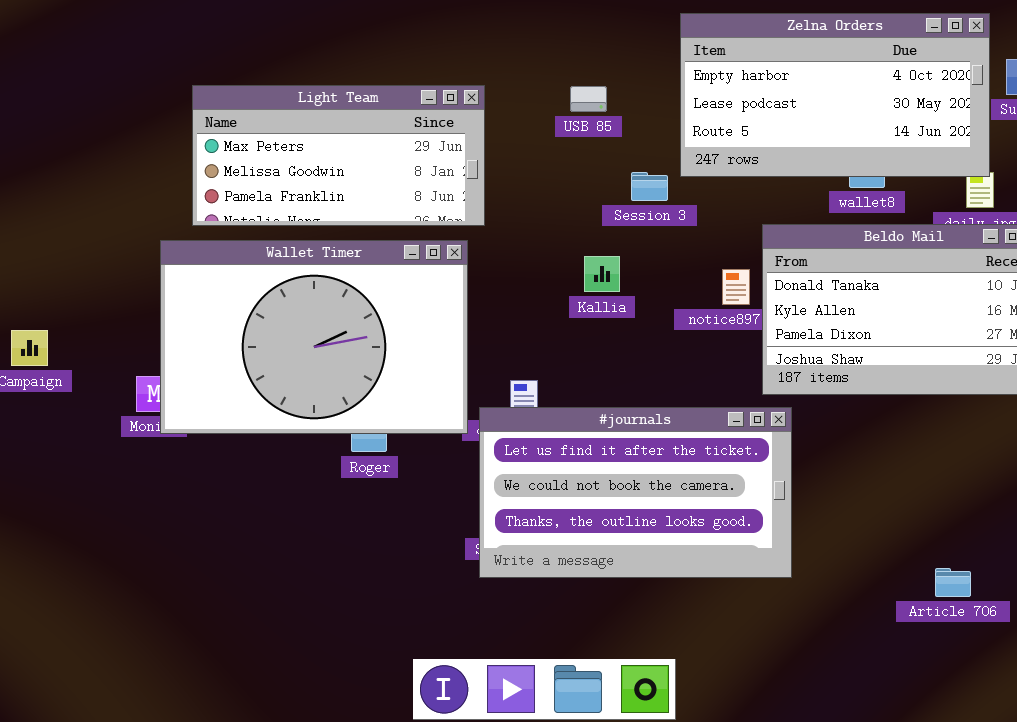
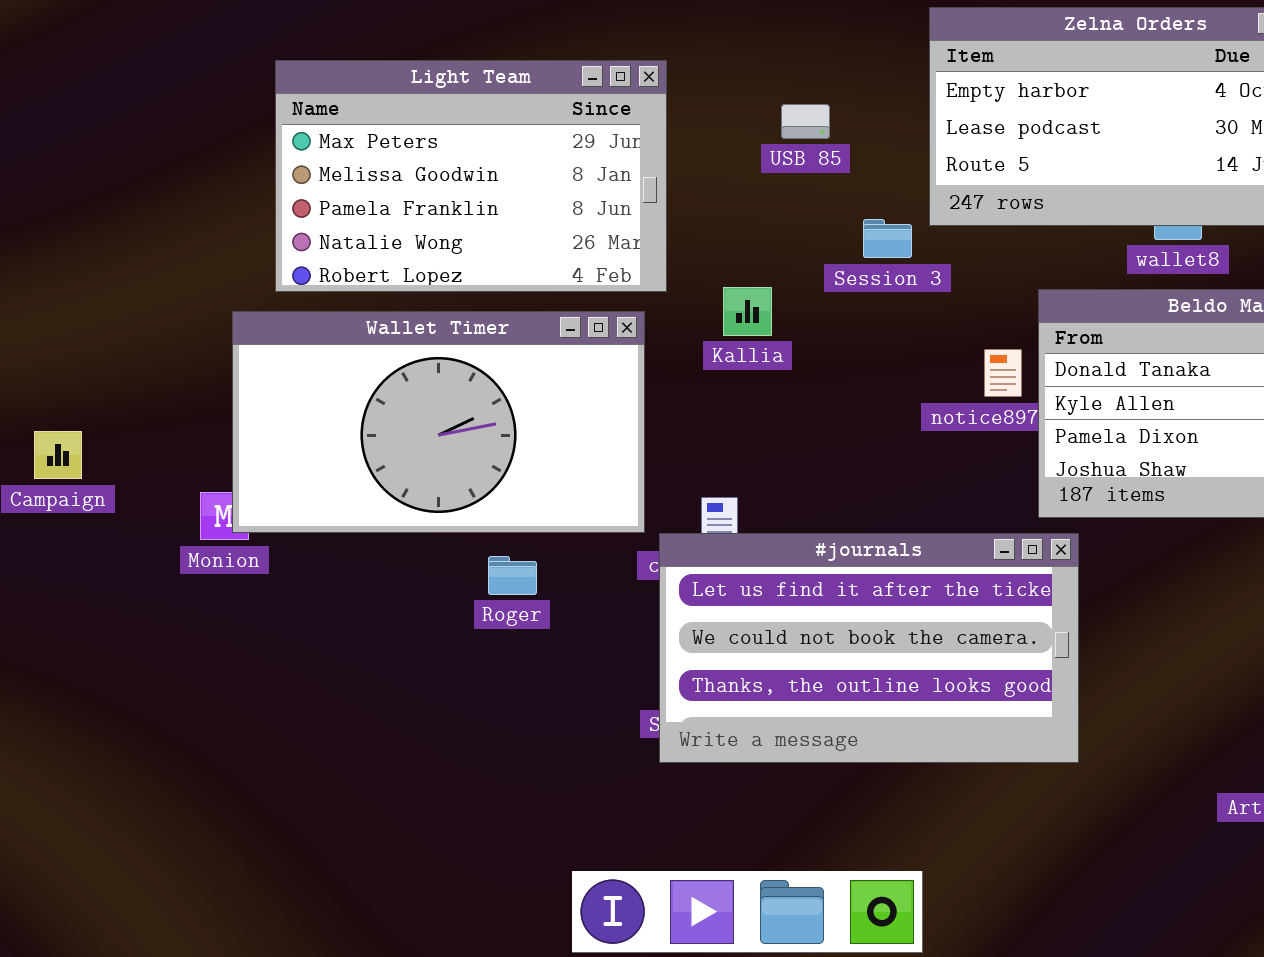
Light Team: [192,85,485,226] -> [275,60,667,292], resized
Wallet Timer: [160,240,468,434] -> [232,311,645,533], resized
Kallia: [584,256,620,292] -> [723,287,772,336], moved

